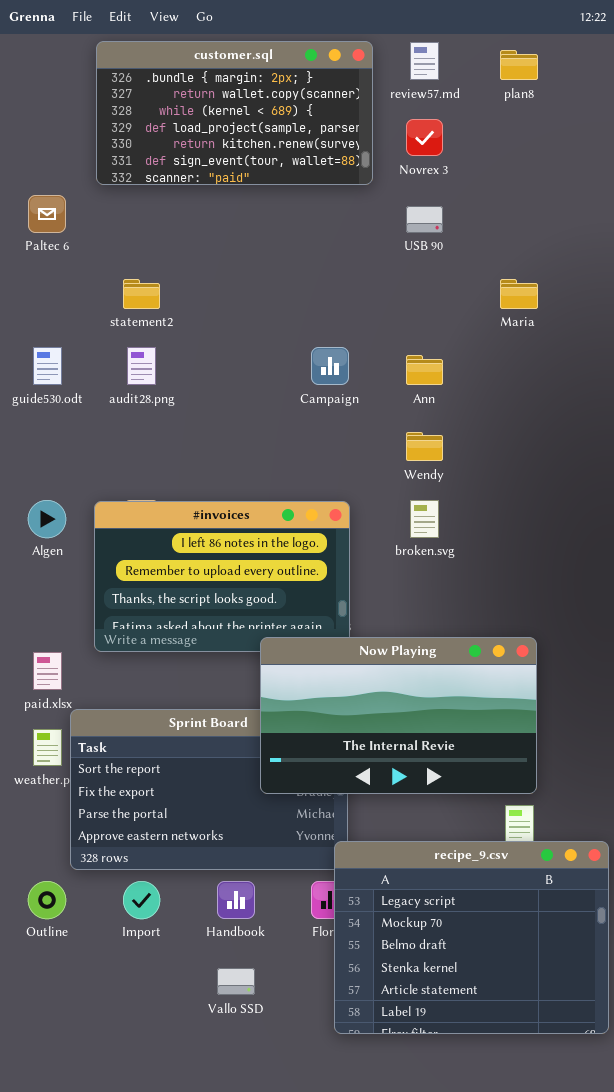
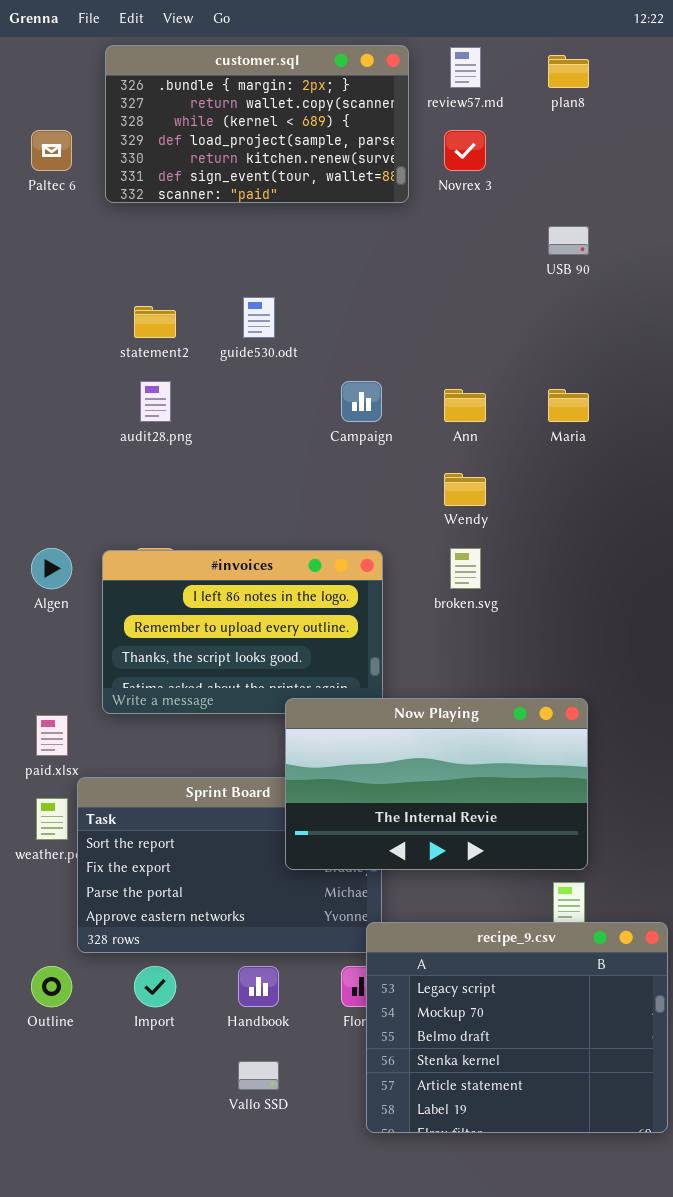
Paltec 6: [28,195,66,233] -> [31,130,72,171], moved
USB 90: [406,206,443,233] -> [548,226,589,255], moved
Maria: [500,279,538,309] -> [548,389,589,422], moved
guide530.odt: [33,347,62,385] -> [243,297,275,338], moved

